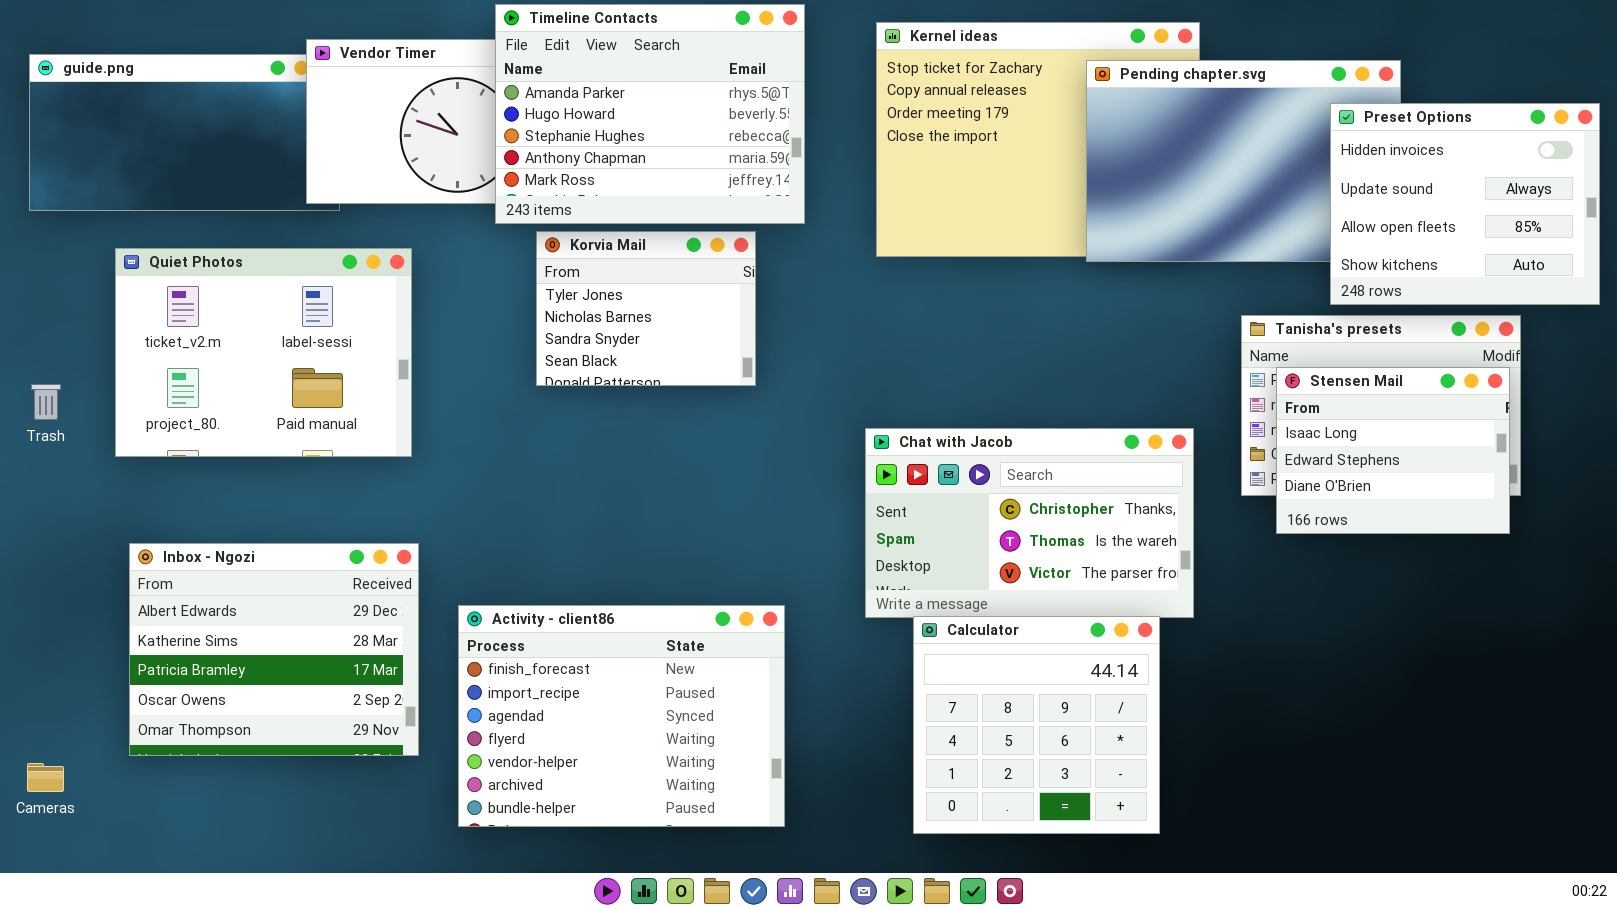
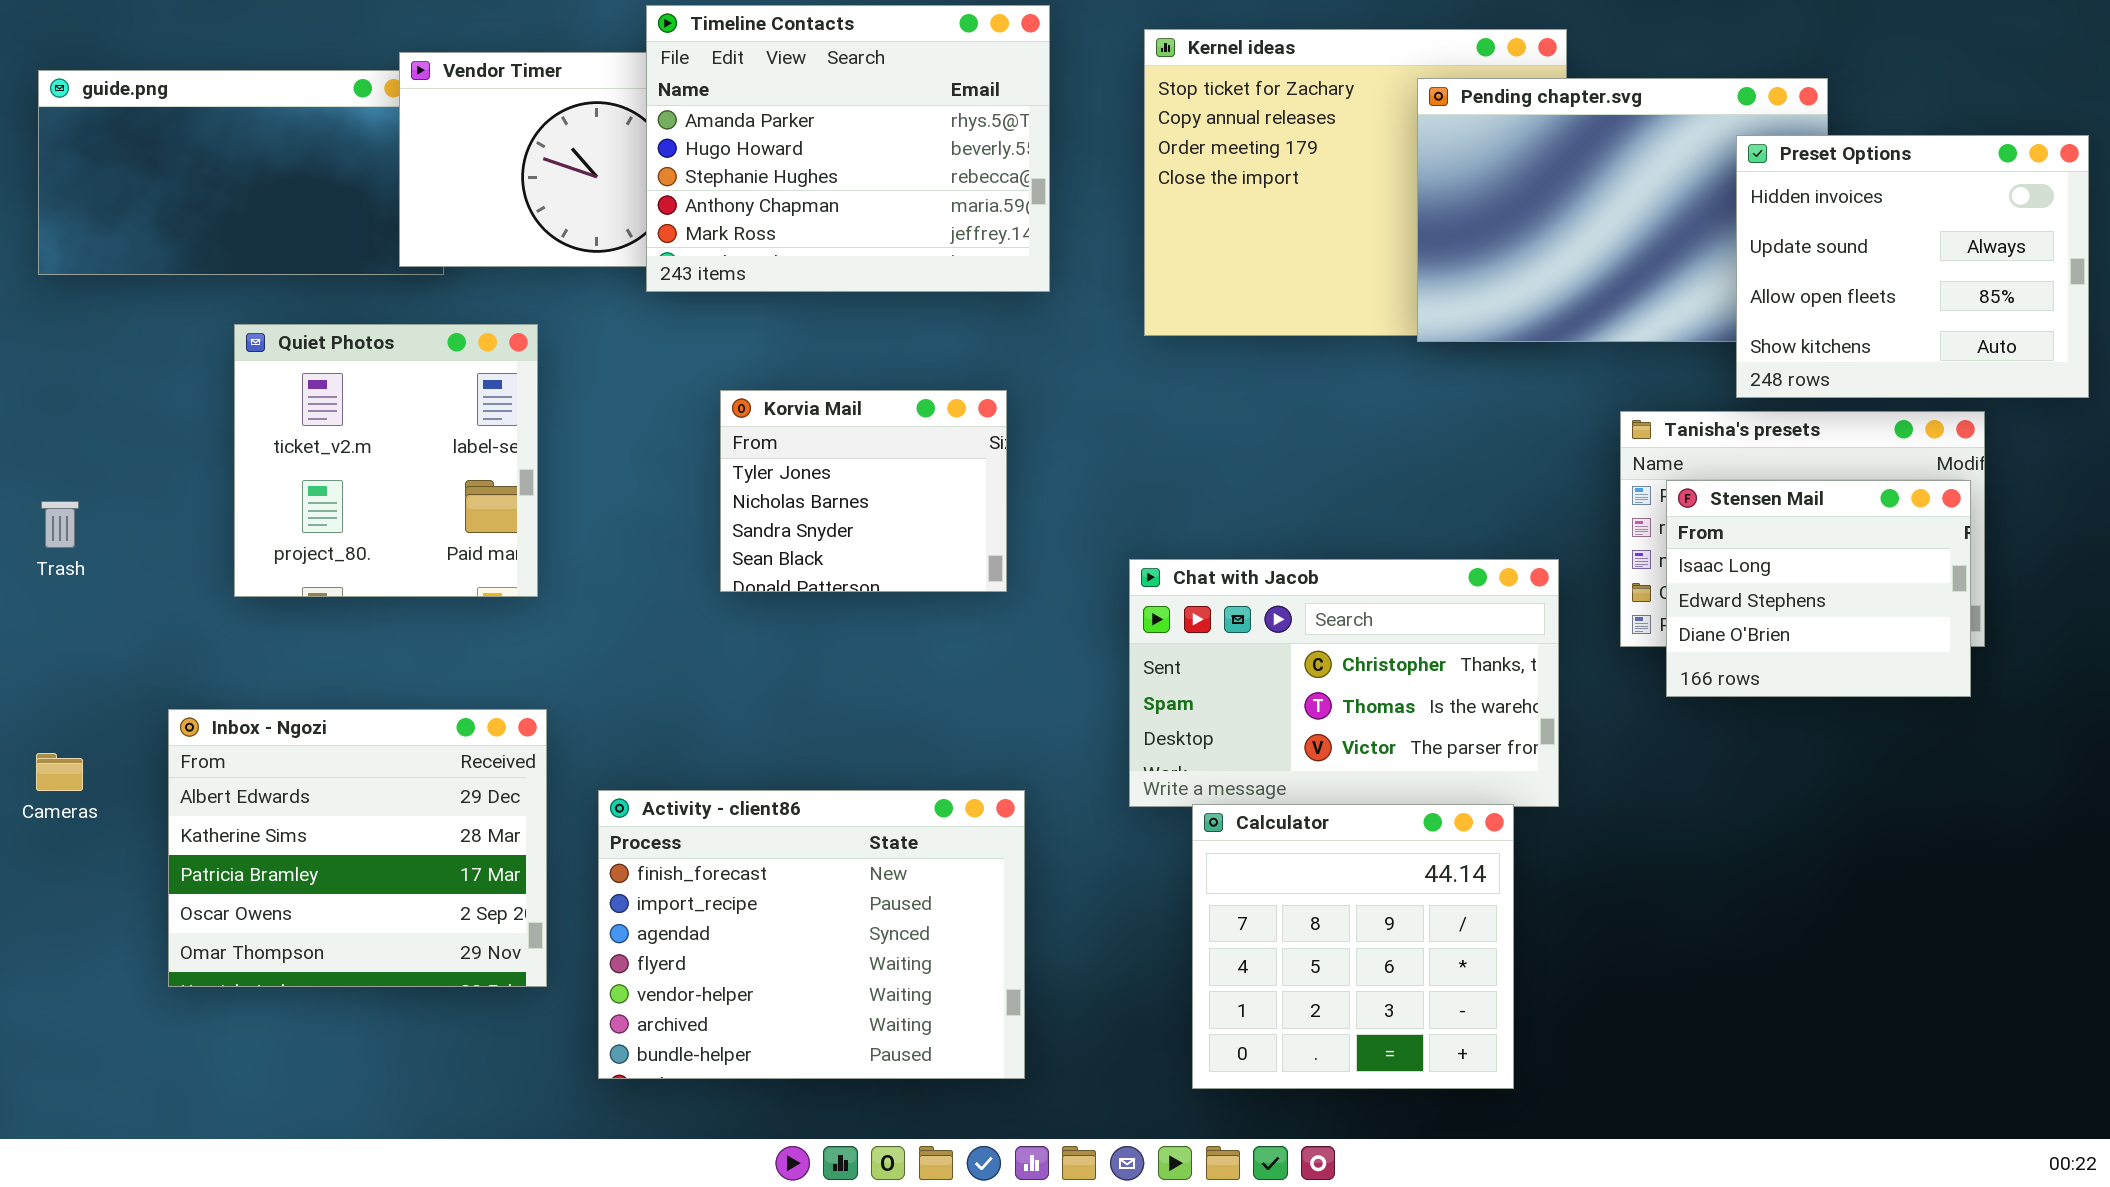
Korvia Mail: [536,231,756,386] -> [720,390,1007,592], moved
Quiet Photos: [115,248,412,457] -> [234,324,538,597], resized
Cameras: [27,763,64,792] -> [36,753,83,791], moved

